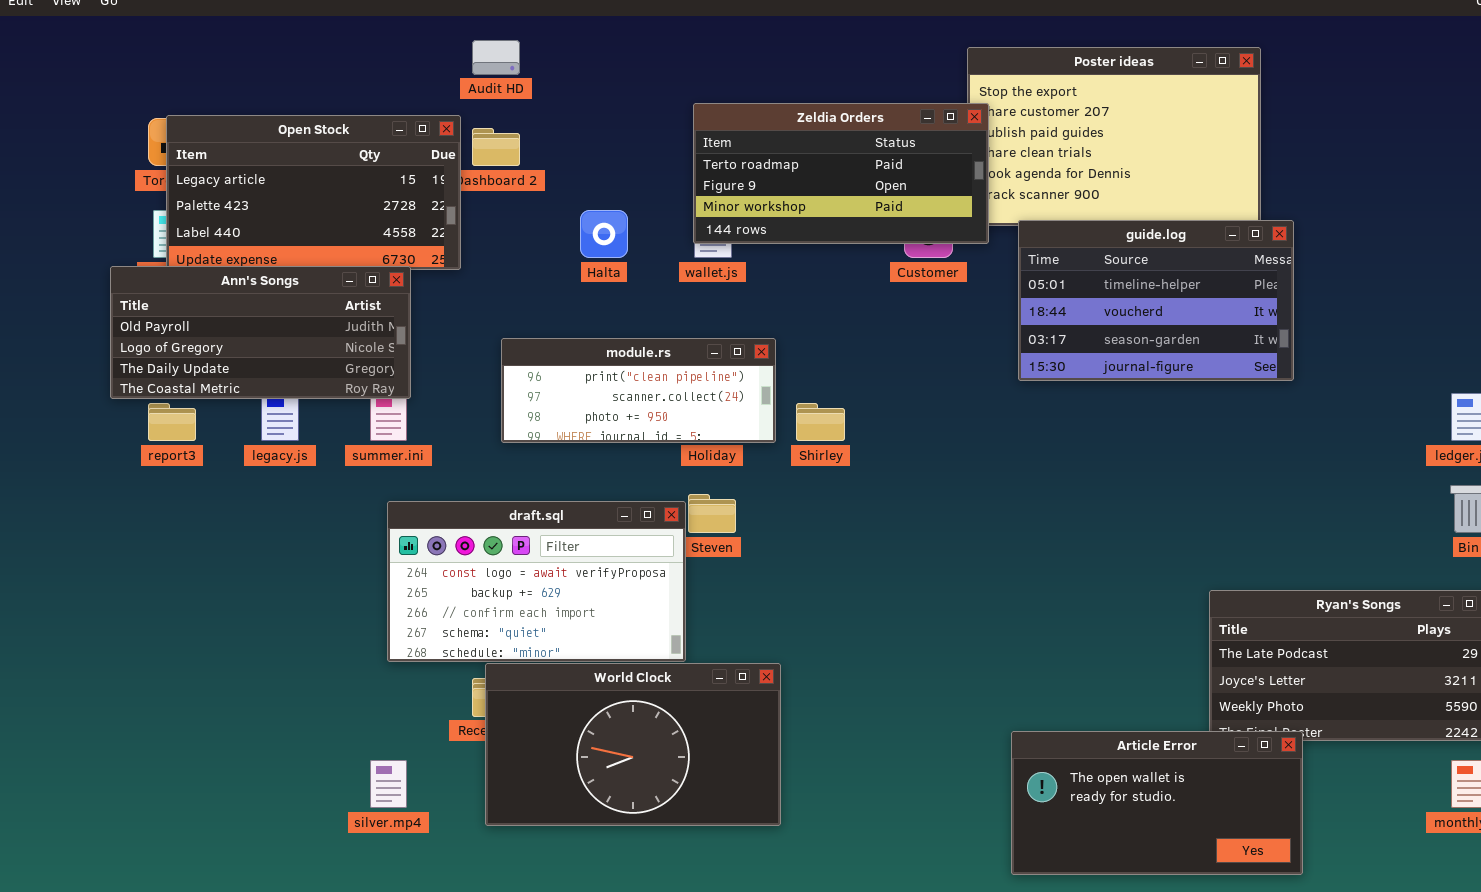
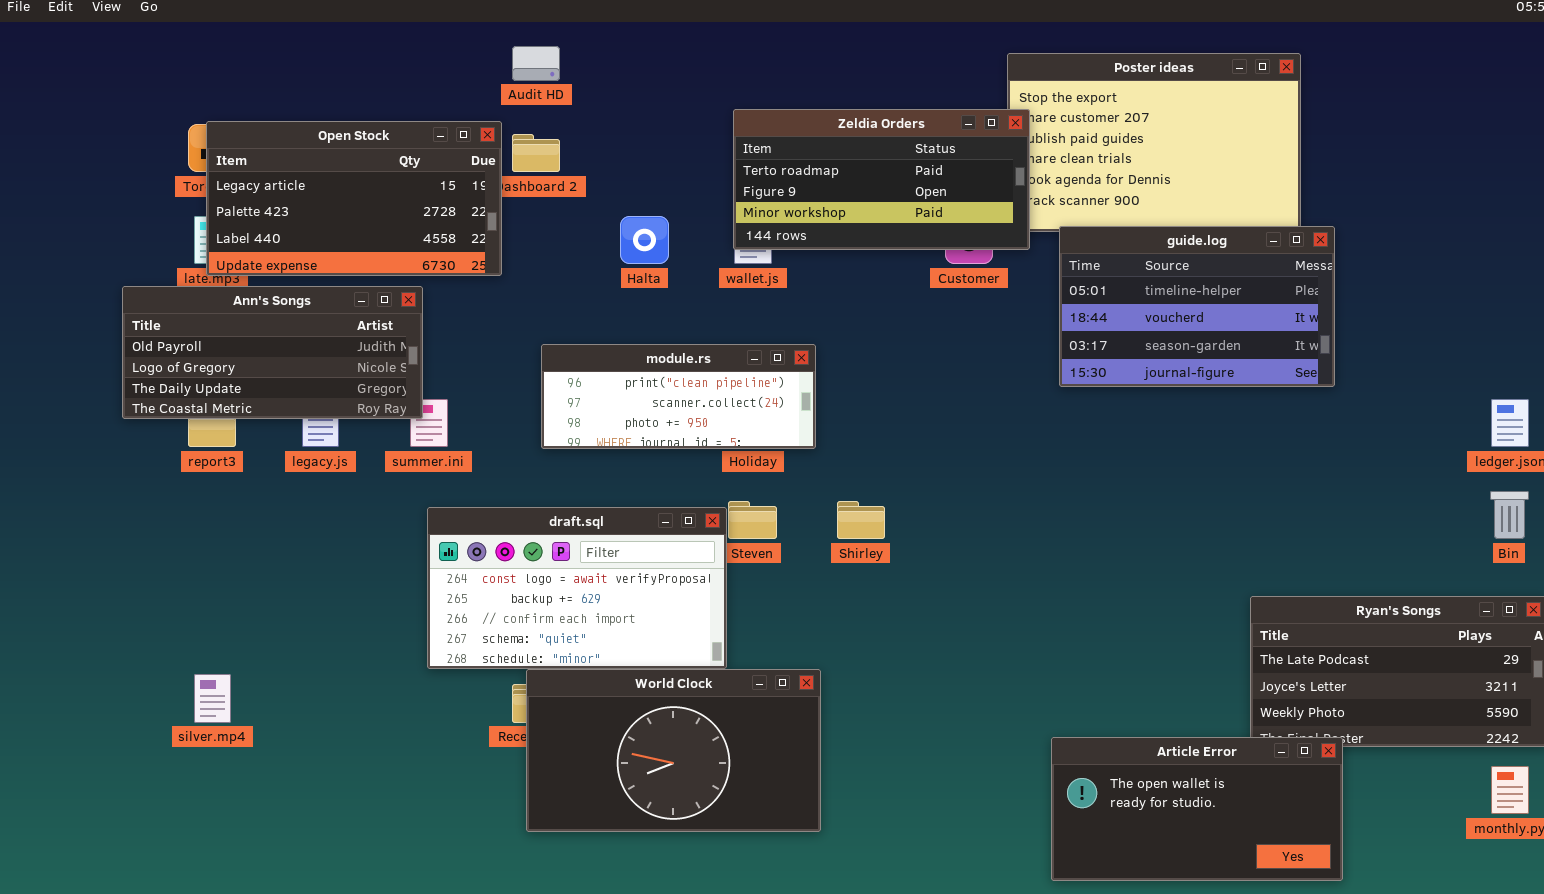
Ann's Songs: [110,266,411,399] -> [122,286,423,419], moved
Shirley: [796,403,845,441] -> [837,501,885,539], moved
silver.mp4: [370,760,407,808] -> [194,674,231,723], moved

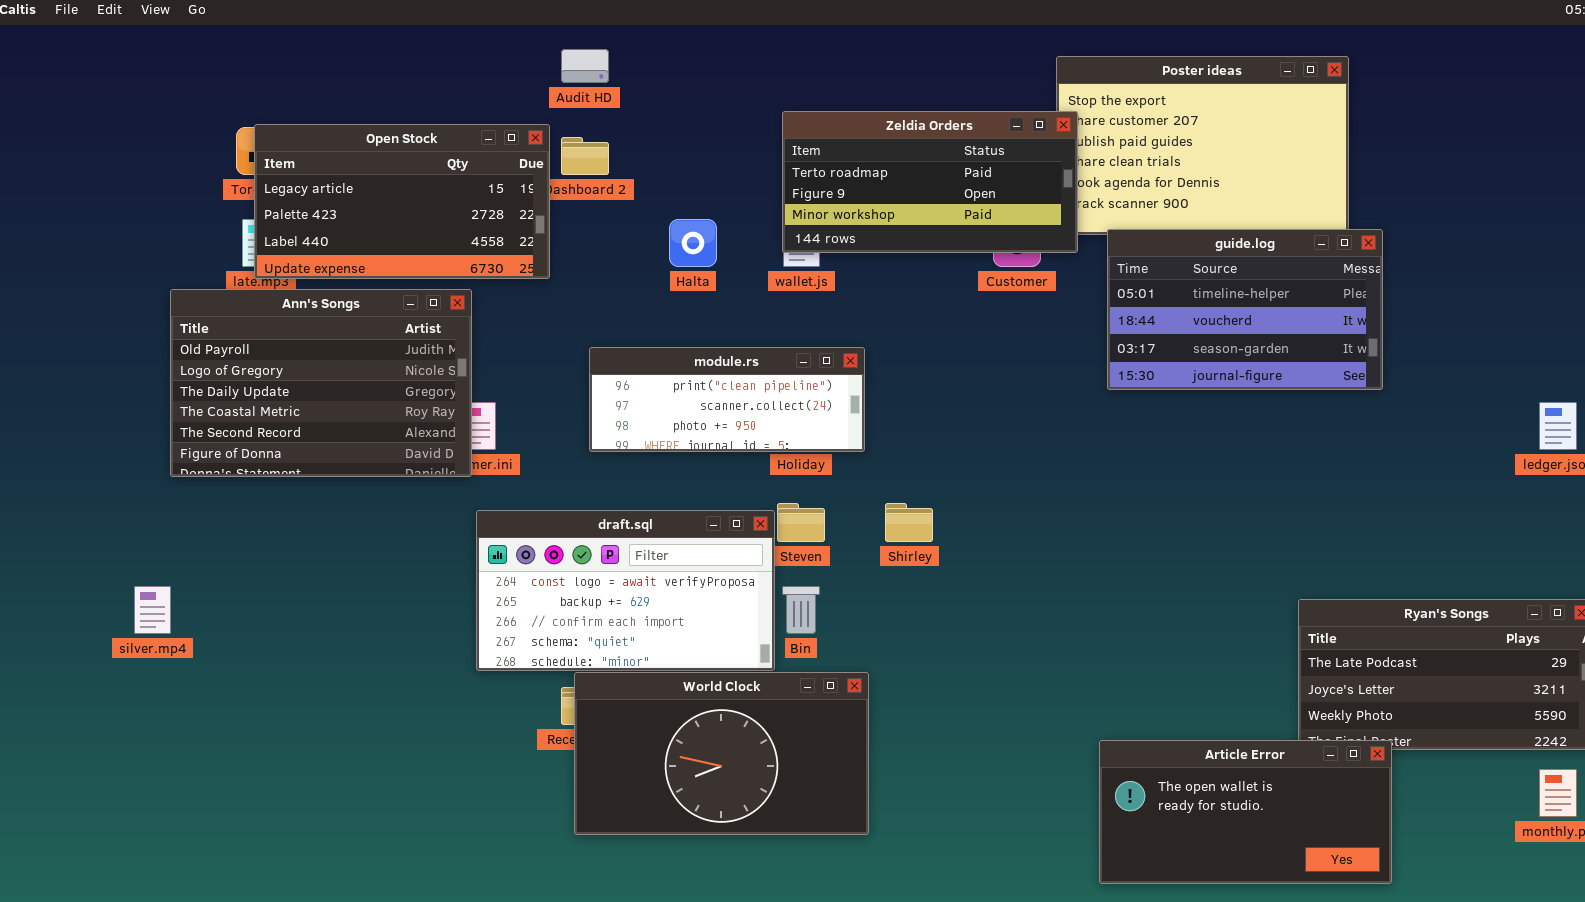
Ann's Songs: [122,286,423,419] -> [170,289,472,477], resized
Bin: [1490,491,1529,539] -> [782,586,820,634], moved
silver.mp4: [194,674,231,723] -> [134,586,171,634], moved

